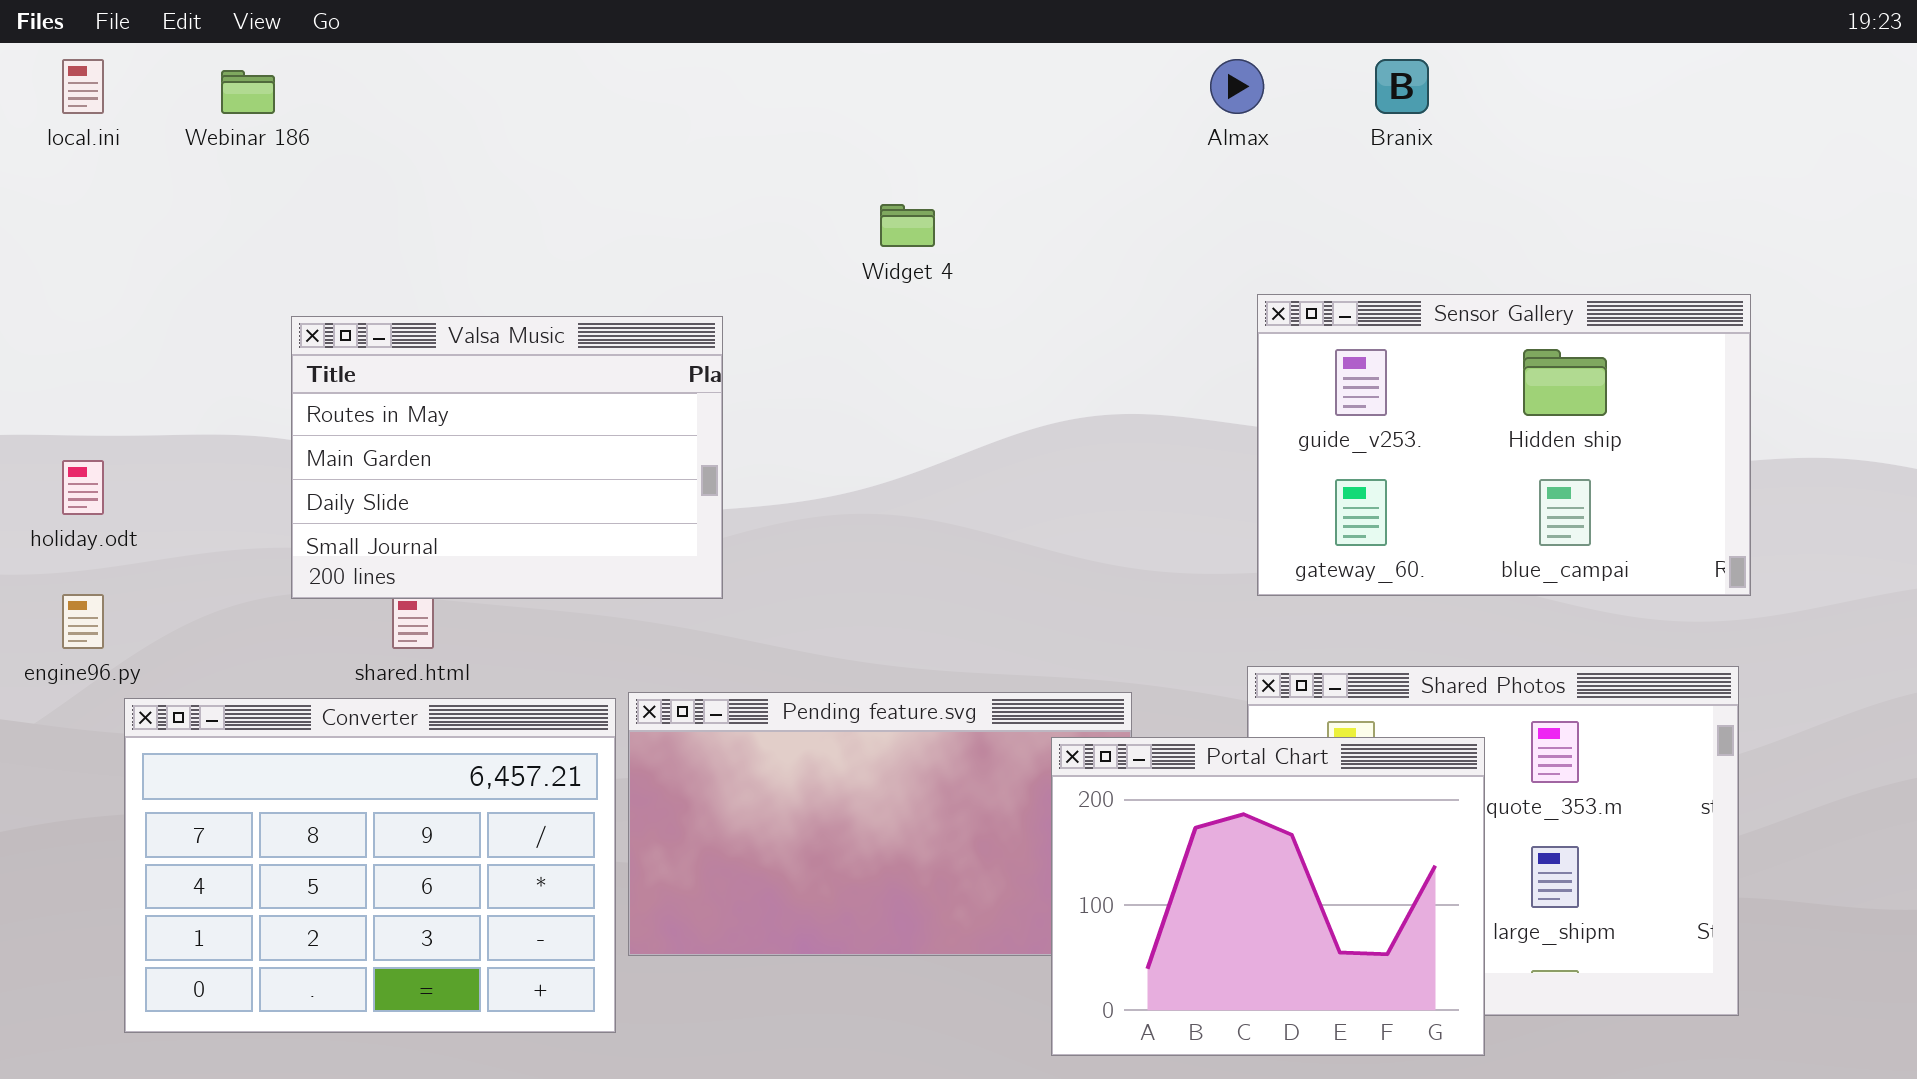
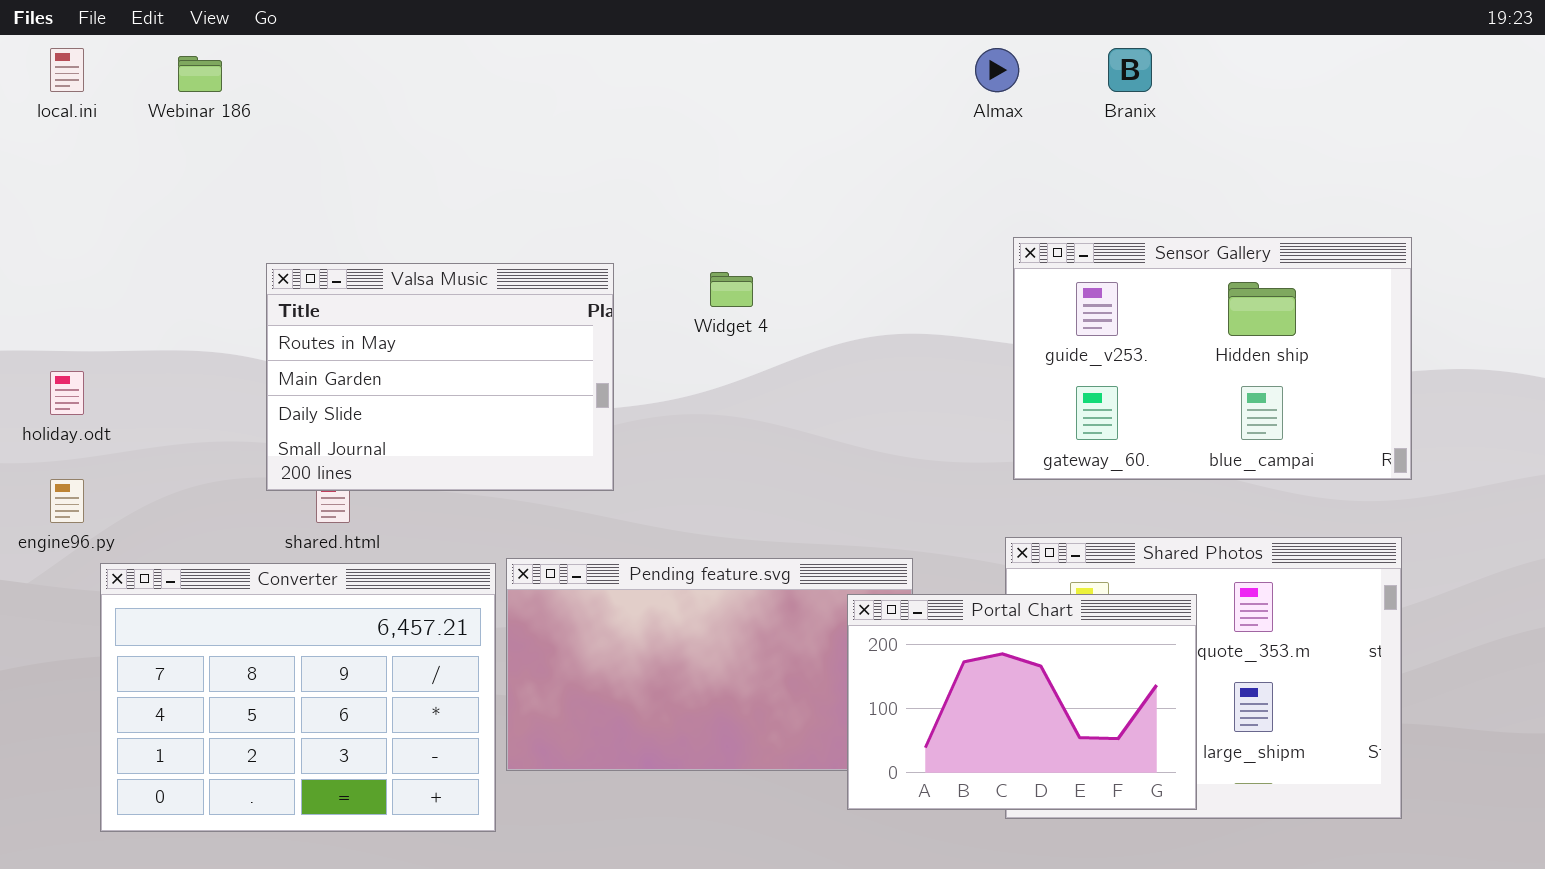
Widget 4: [880,204,935,247] -> [710,272,753,307], moved
Valsa Music: [291,316,723,599] -> [266,263,614,491], moved
Portal Chart: [1051,737,1485,1056] -> [847,594,1197,810], resized

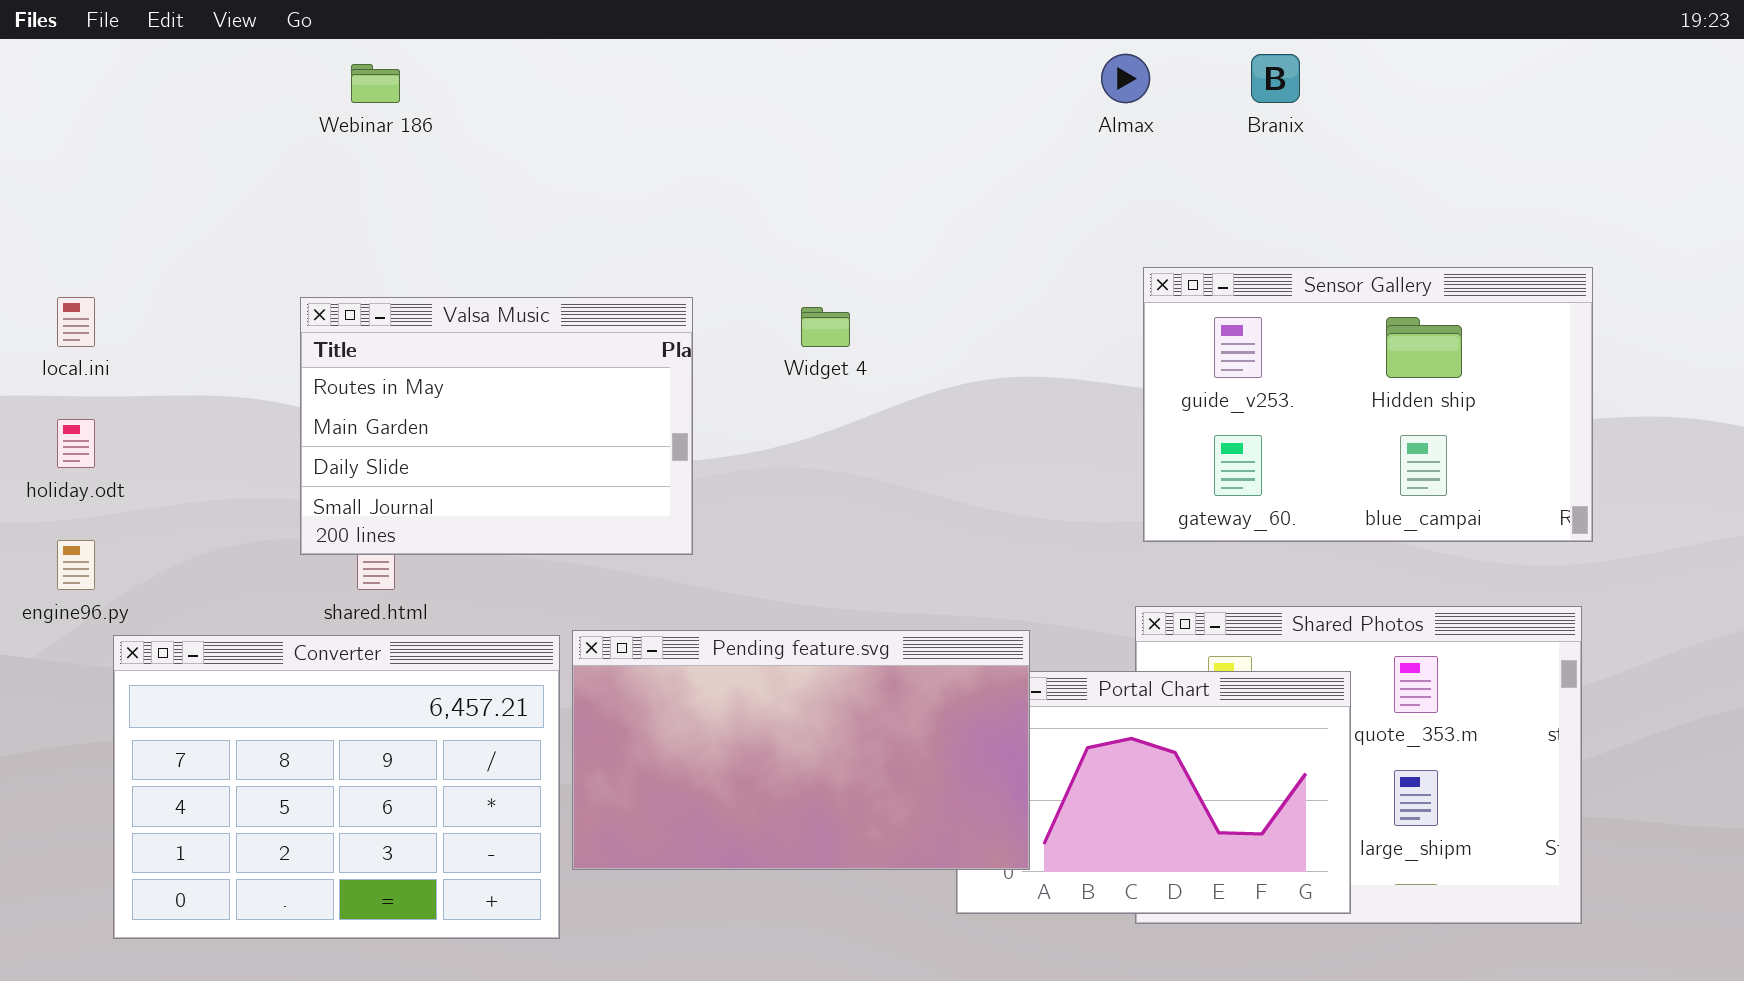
local.ini: [50,48,84,92] -> [57,297,95,347], moved
Webinar 186: [178,56,222,92] -> [351,64,400,103], moved
Pending feature.svg: [506,558,913,771] -> [572,630,1030,870], raised

